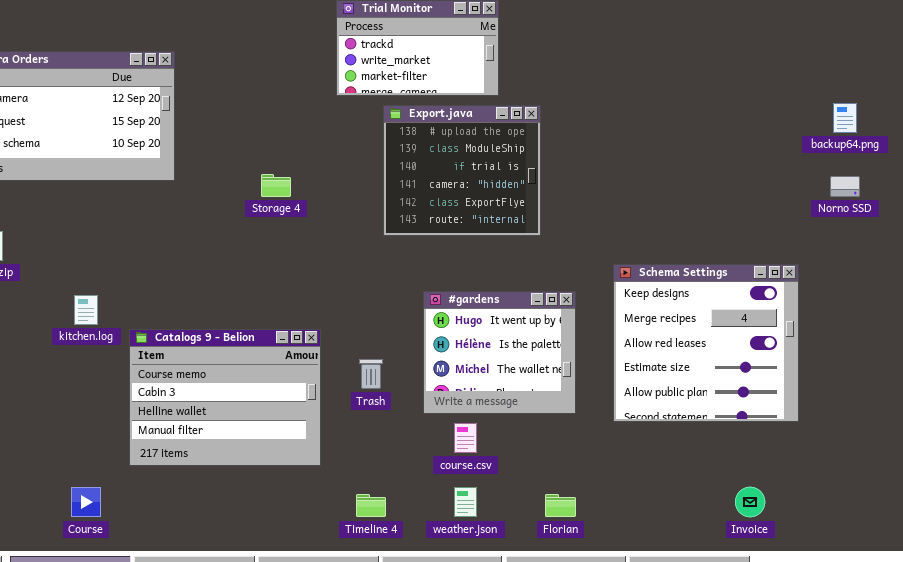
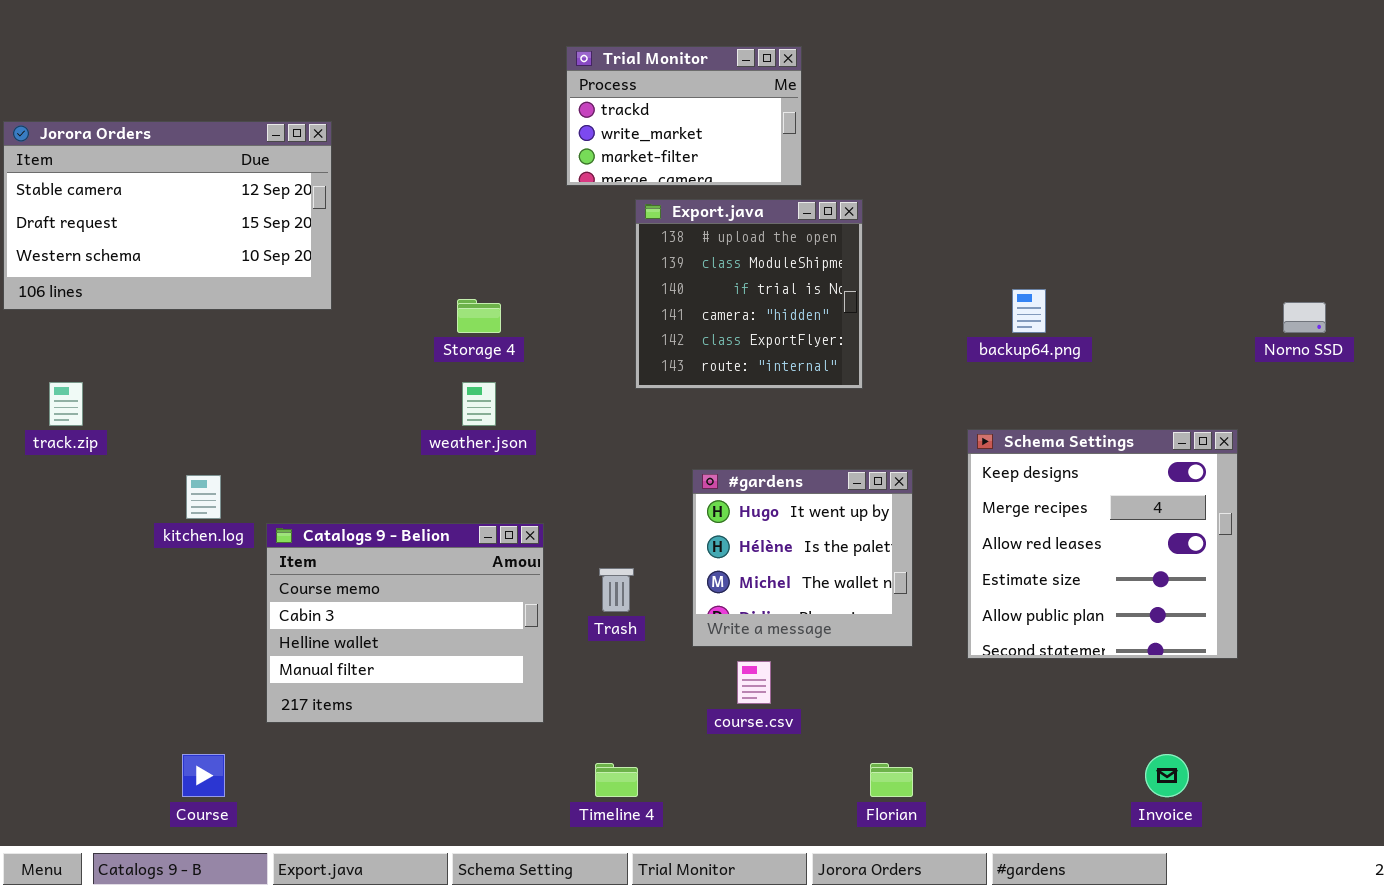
backup64.png: [833,103,857,133] -> [1012,289,1046,333], moved
weather.json: [454,487,477,517] -> [462,382,496,426], moved

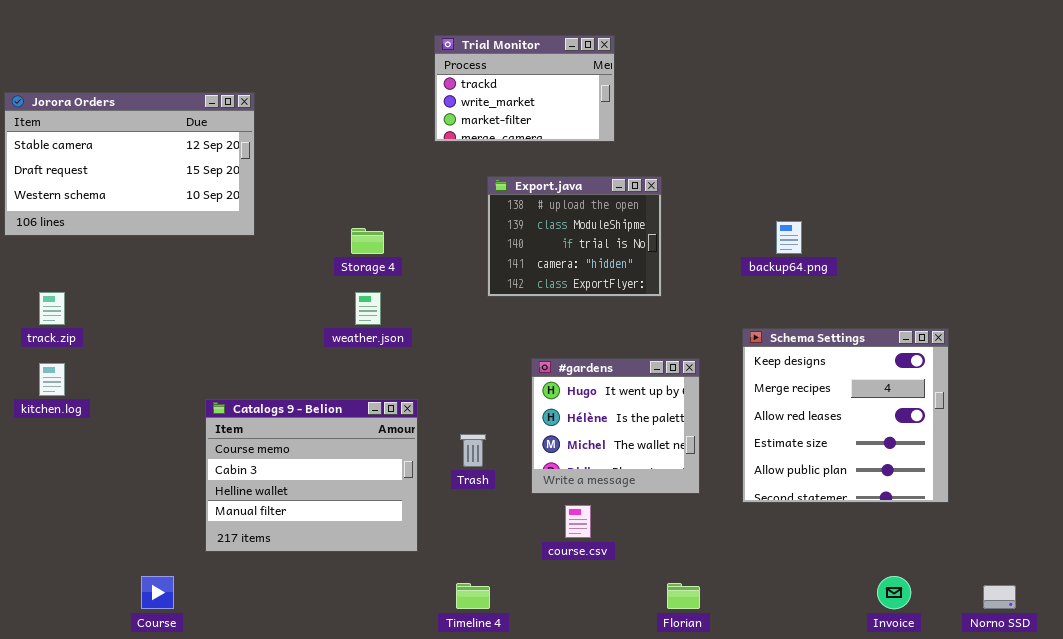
Export.java: [635,199,863,389] -> [487,176,662,297], resized
Norno SSD: [1283,302,1326,333] -> [983,585,1016,609], moved
kitchen.log: [186,475,221,519] -> [39,363,65,396], moved

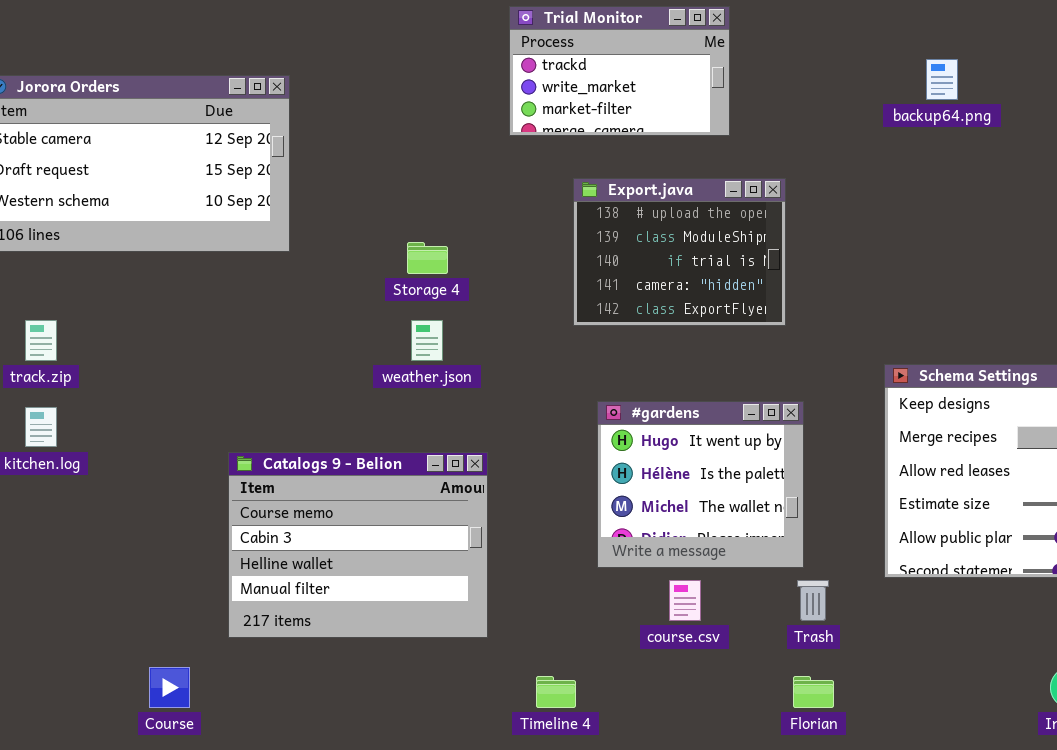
backup64.png: [776,221,802,254] -> [926,59,958,100], moved
#gardens: [531,358,700,494] -> [597,401,804,568], moved
Trash: [460,434,486,467] -> [797,580,829,621], moved

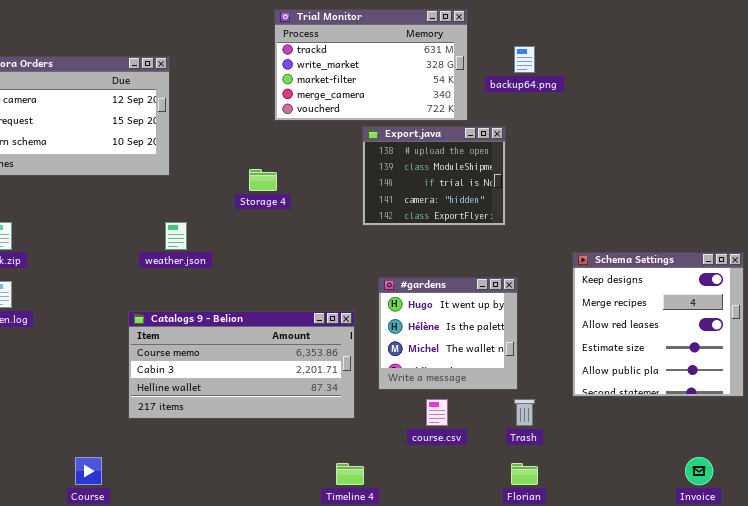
Trial Monitor: [509,6,730,136] -> [274,9,468,121], resized
backup64.png: [926,59,958,100] -> [514,46,535,73], moved
weather.json: [411,320,443,361] -> [165,222,187,250], moved
Catalogs 9 - Belion: [228,452,488,638] -> [128,311,355,419], resized

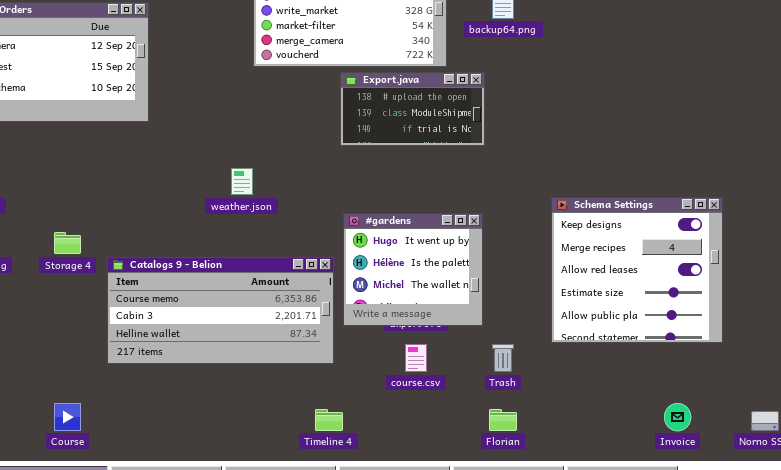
Export.java: [362,126,506,226] -> [340,72,485,146], resized
Storage 4: [249,169,277,191] -> [54,232,81,254], moved
weather.json: [165,222,187,250] -> [231,168,253,195], moved
#gardens: [378,277,518,390] -> [343,213,483,326], moved

